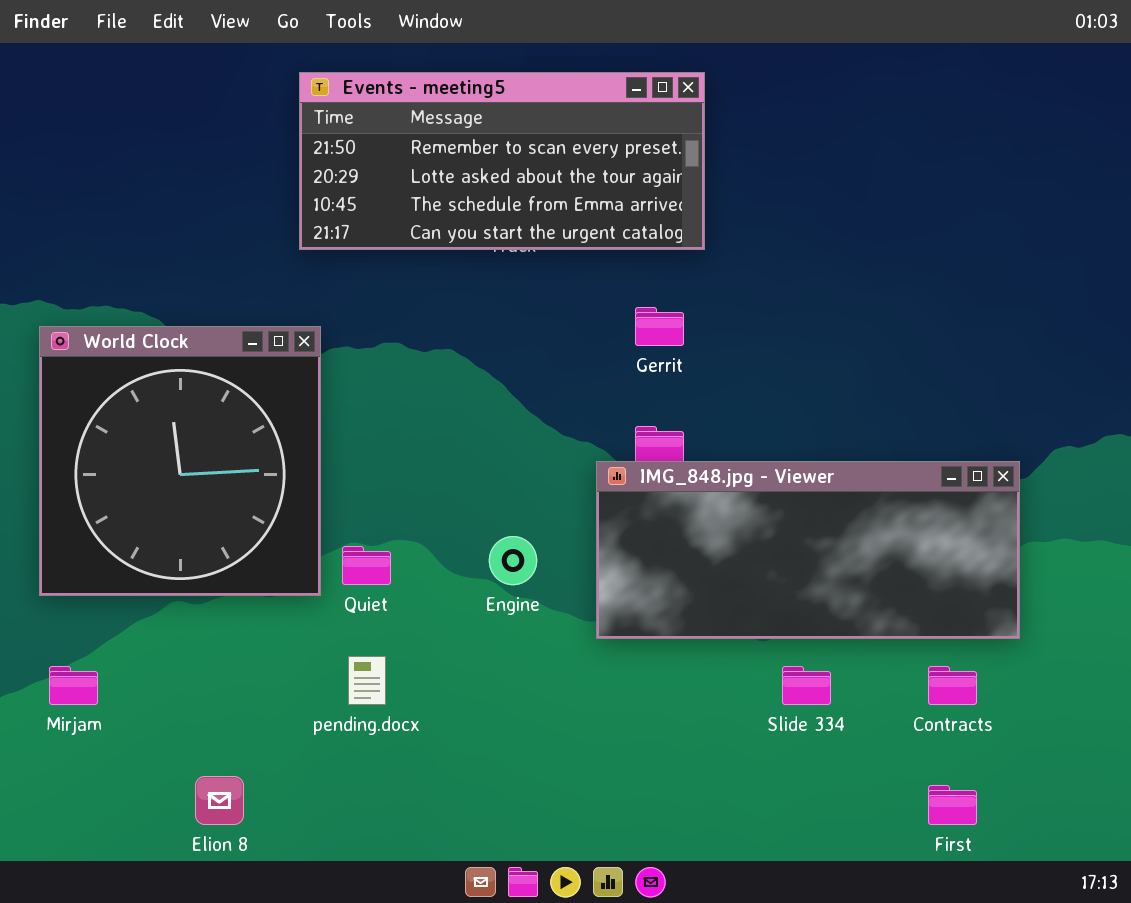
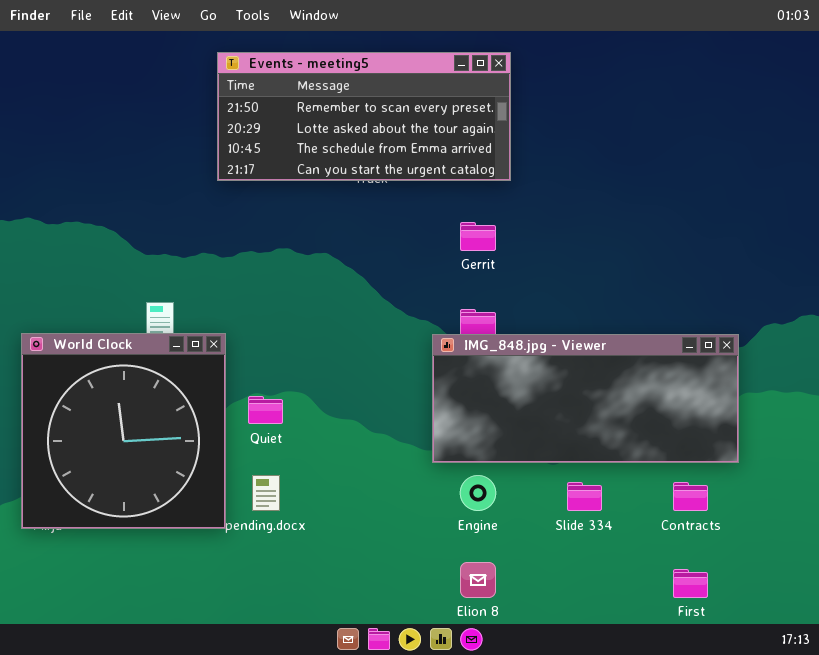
World Clock: [39,326,321,596] -> [21,333,226,529], moved
Engine: [489,536,537,585] -> [460,475,496,511], moved
Elion 8: [195,776,244,825] -> [460,562,496,598], moved

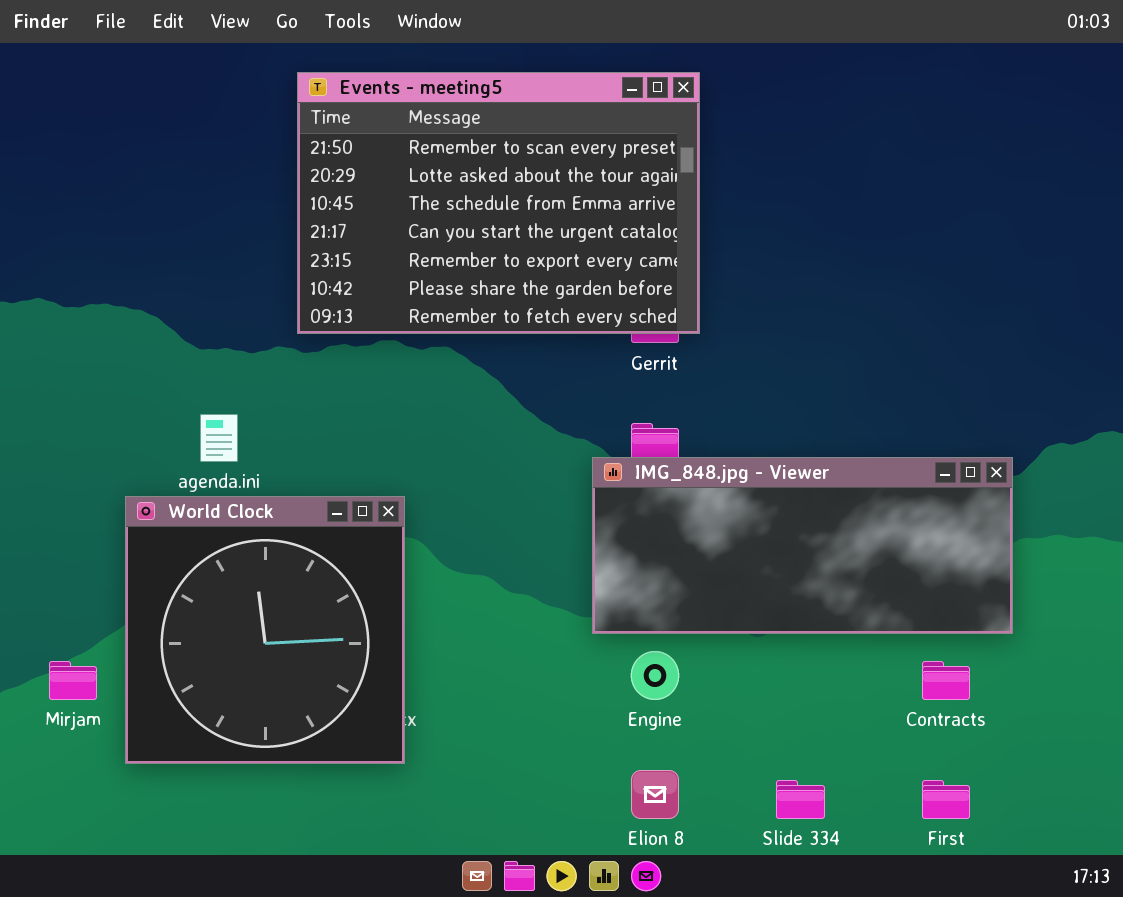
Events - meeting5: [217,52,511,181] -> [297,72,700,334], resized
World Clock: [21,333,226,529] -> [125,496,405,764], moved
Slide 334: [567,482,602,511] -> [776,780,825,819], moved

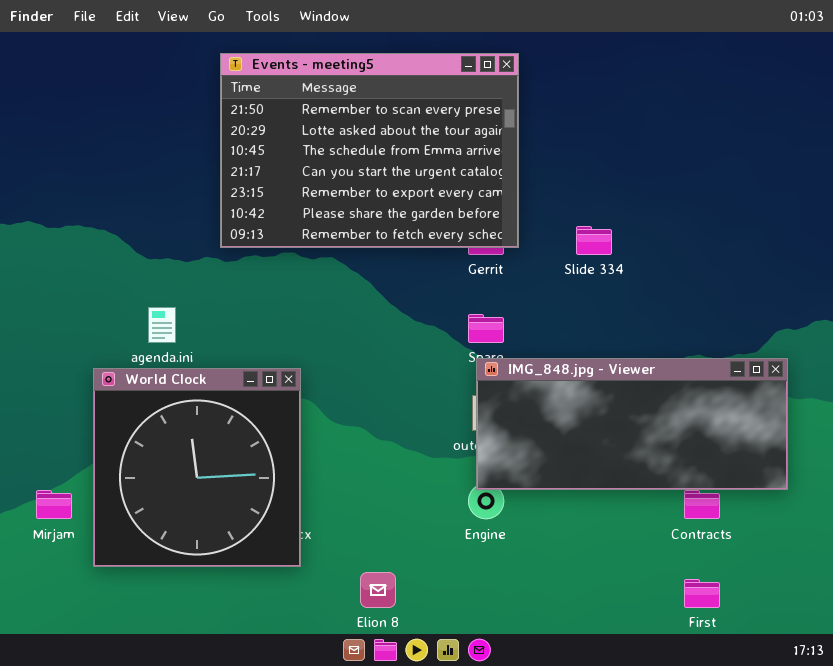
IMG_848.jpg - Viewer: [592,457,1013,634] -> [476,358,788,490], moved
Elion 8: [631,770,679,819] -> [360,572,396,608], moved
Slide 334: [776,780,825,819] -> [576,226,612,255], moved

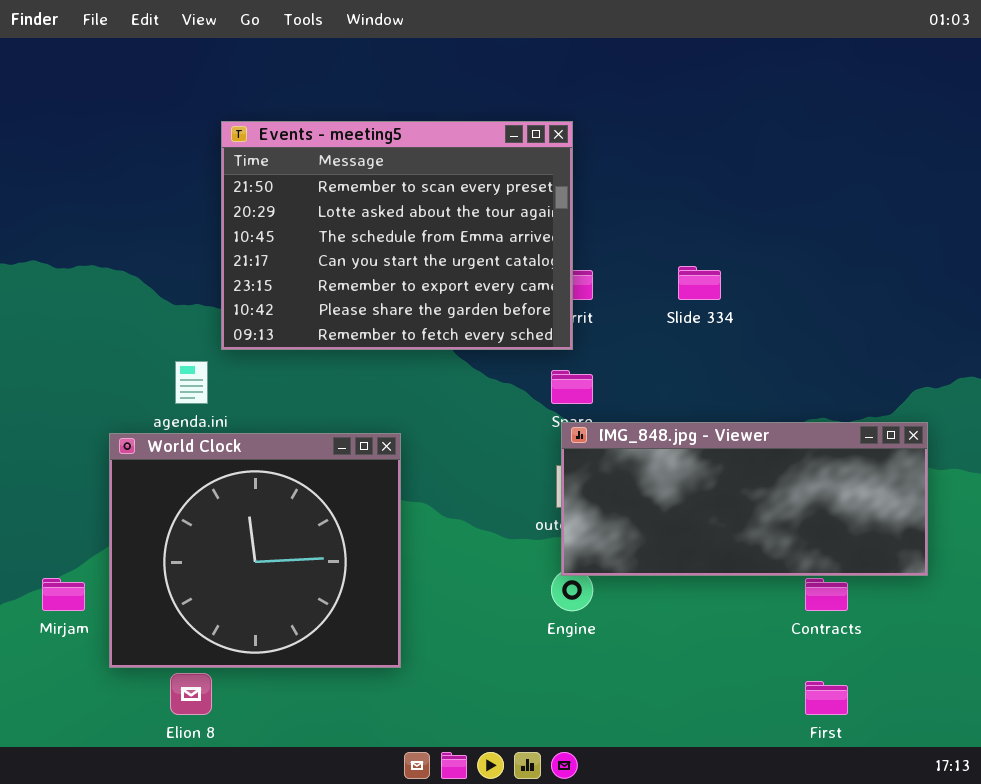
Events - meeting5: [220,53,519,248] -> [221,121,573,350], moved
World Clock: [93,368,301,567] -> [109,433,401,668], resized
Elion 8: [360,572,396,608] -> [170,673,212,715], moved

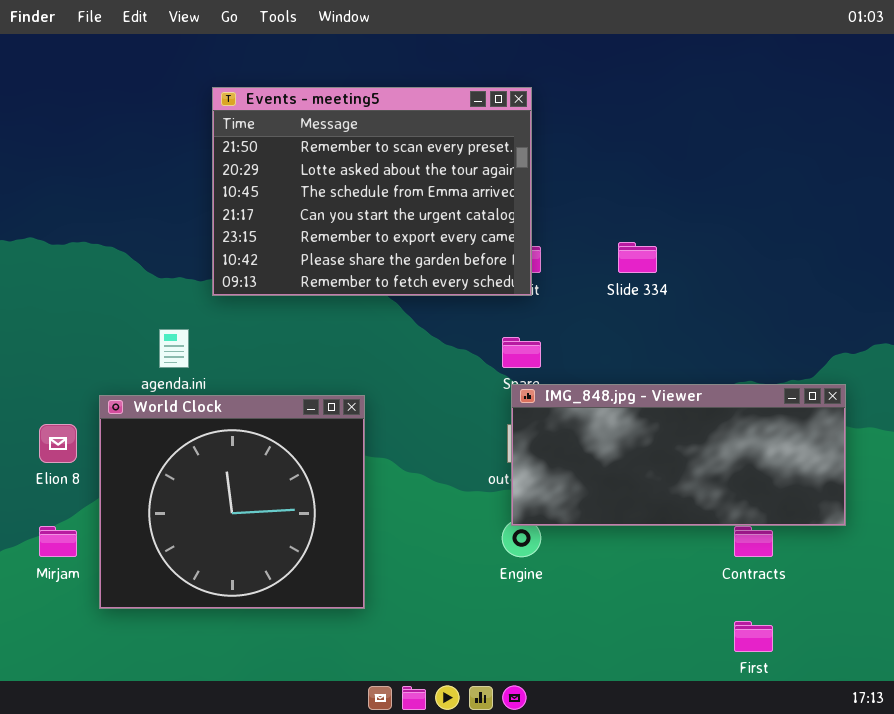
Events - meeting5: [221,121,573,350] -> [212,87,532,296], moved
Elion 8: [170,673,212,715] -> [39,424,77,463], moved

